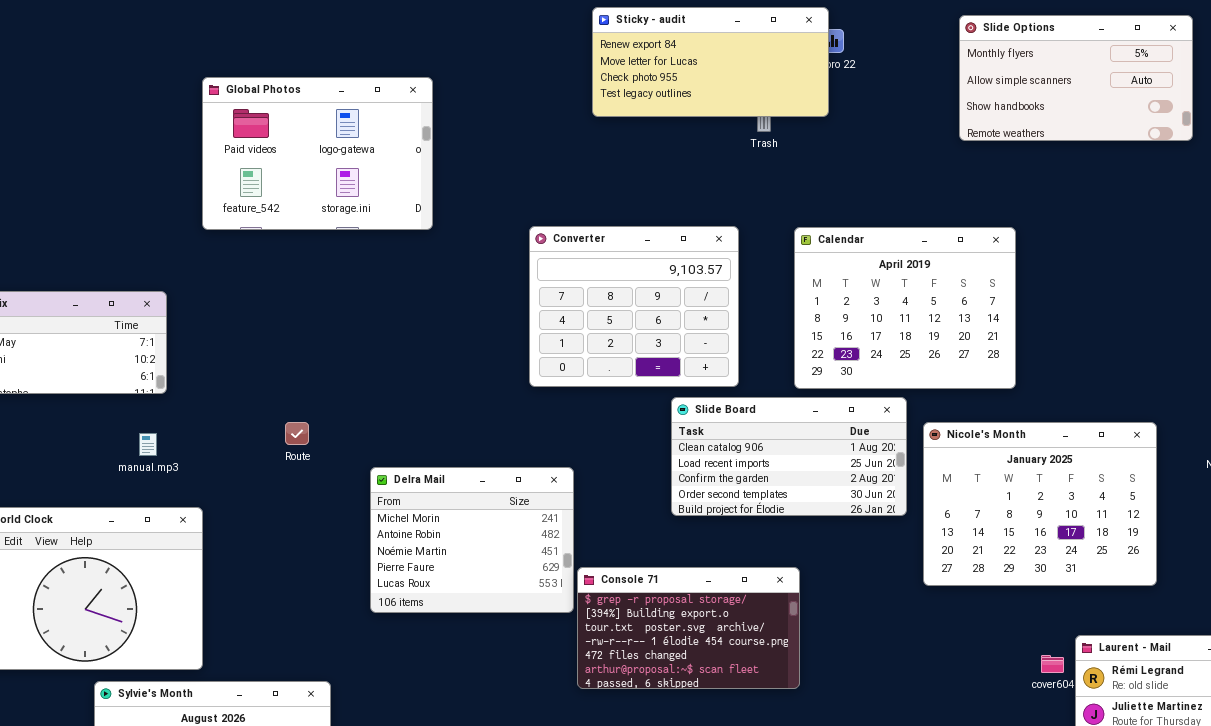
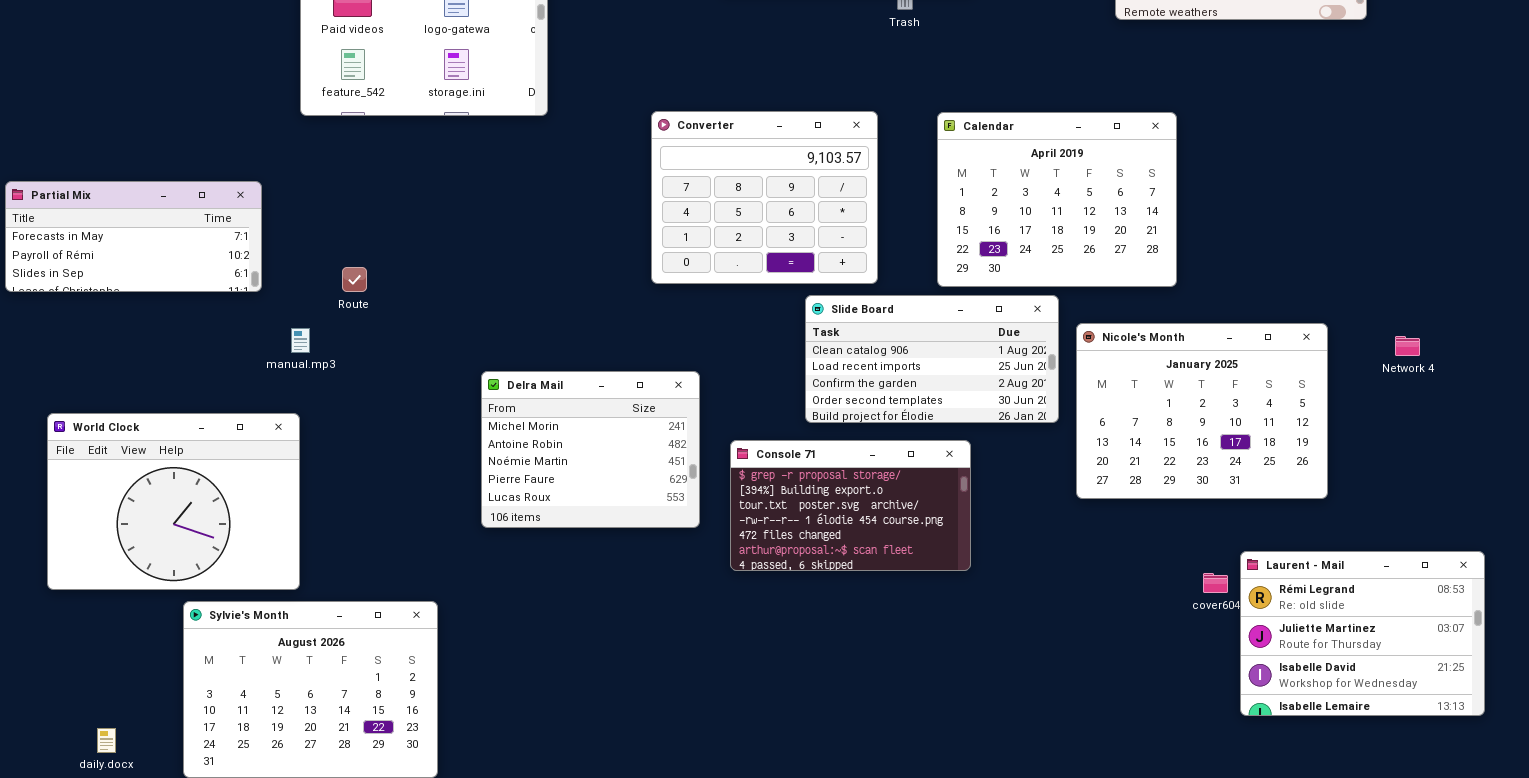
Route: [285,422,309,445] -> [342,267,367,292], moved
manual.mp3: [139,433,157,456] -> [291,328,310,353], moved
Console 71: [577,567,800,689] -> [730,440,971,571], moved

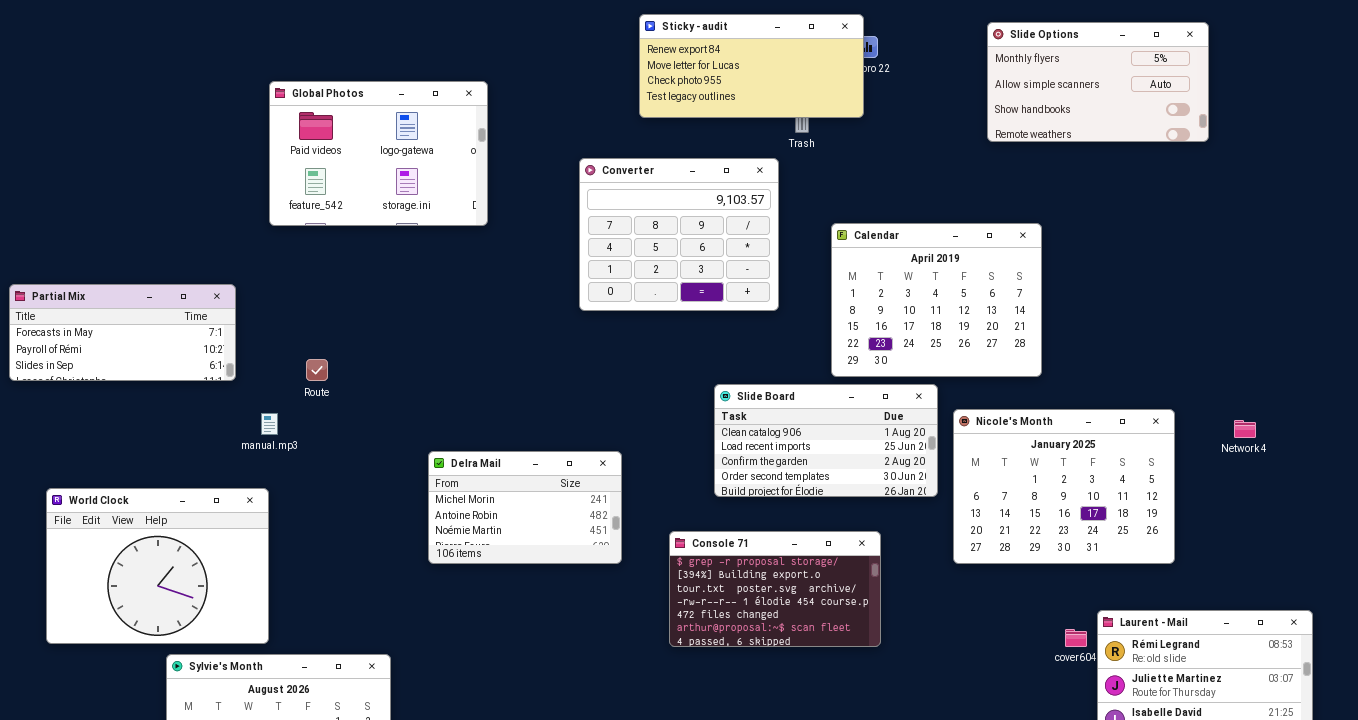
Converter: [651,111,878,284] -> [579,158,779,311], moved
Delra Mail: [481,371,700,528] -> [428,451,622,564], resized
Console 71: [730,440,971,571] -> [669,531,881,647], moved

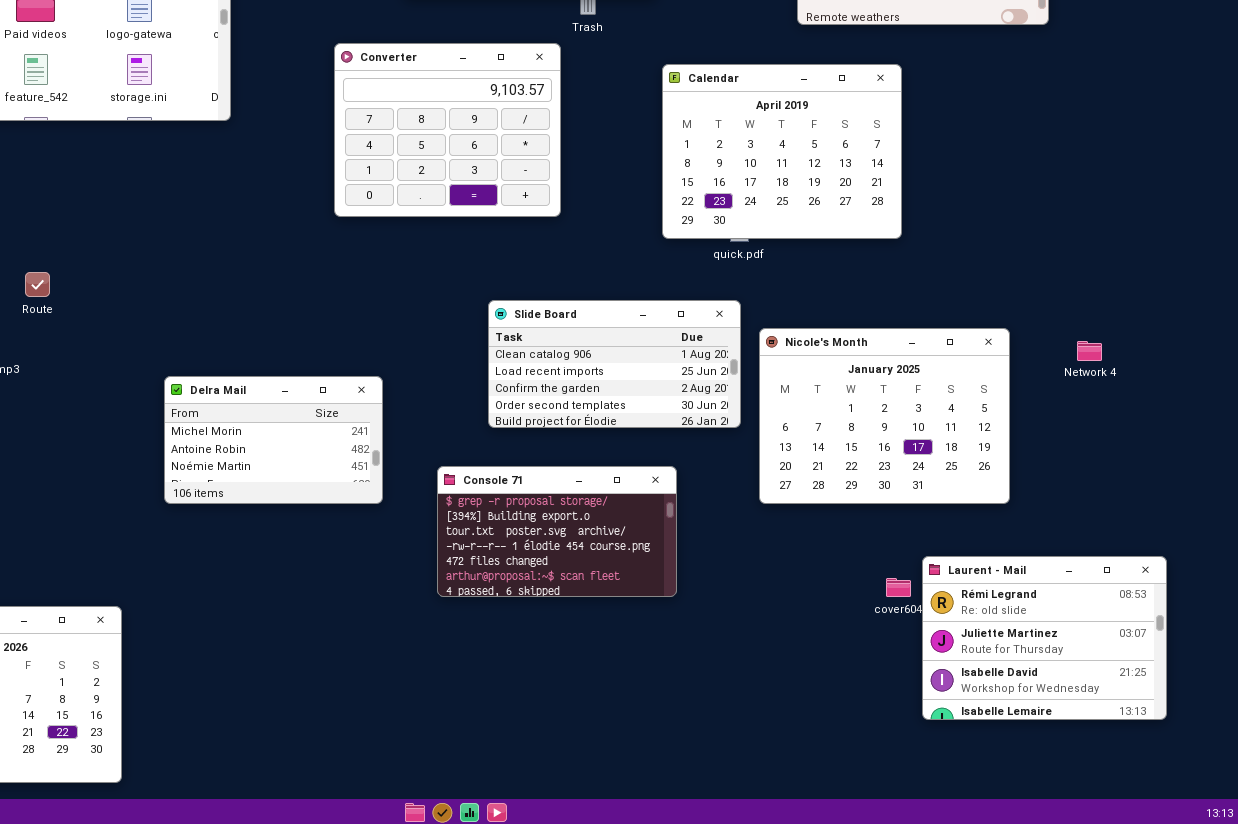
Calendar: [831,223,1042,377] -> [662,64,902,239], moved

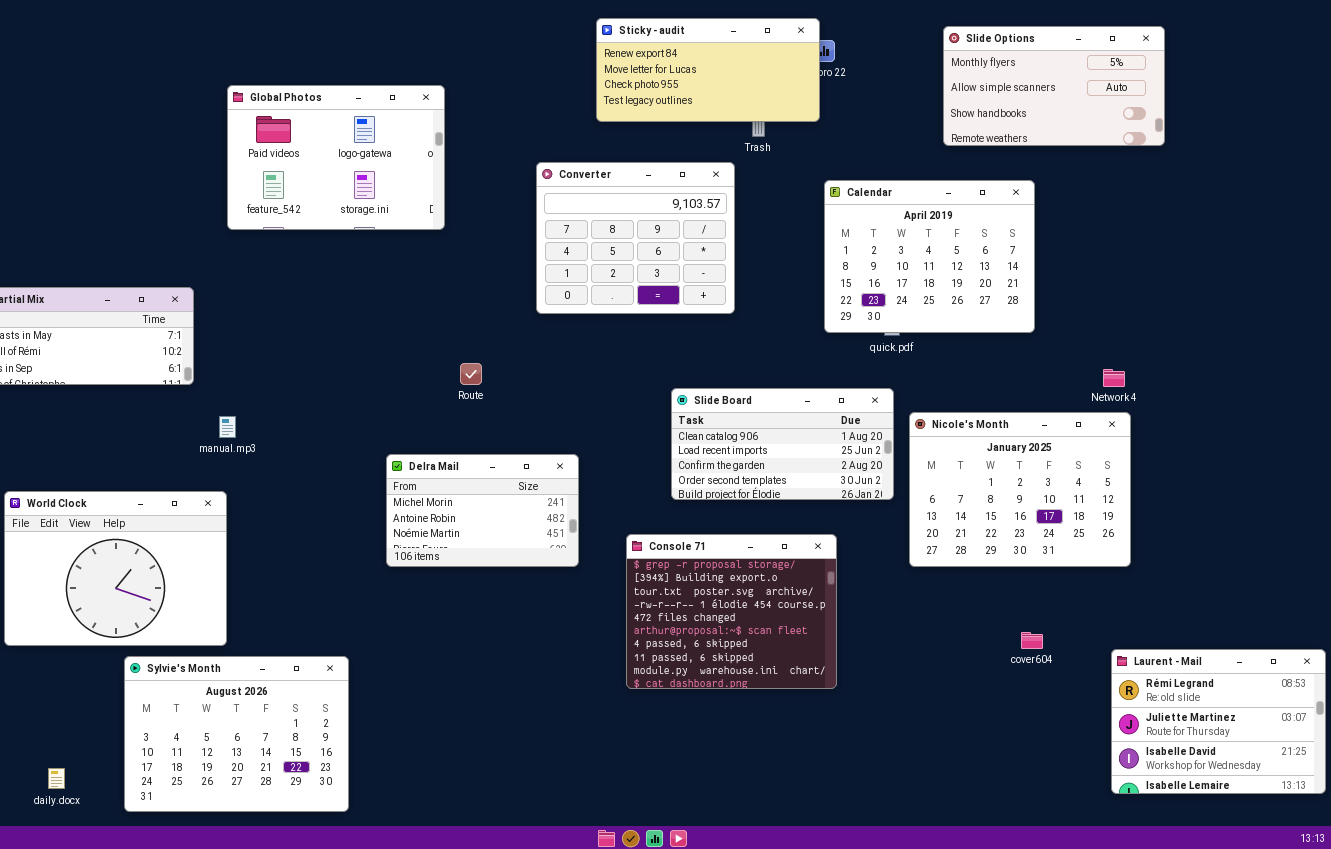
Route: [25,272,50,297] -> [460,363,482,385], moved
Network 4: [1077,341,1102,361] -> [1103,369,1125,387], moved
Console 71: [437,466,677,597] -> [626,534,837,689], resized
Laurent - Mail: [922,556,1167,720] -> [1111,649,1326,794], moved

